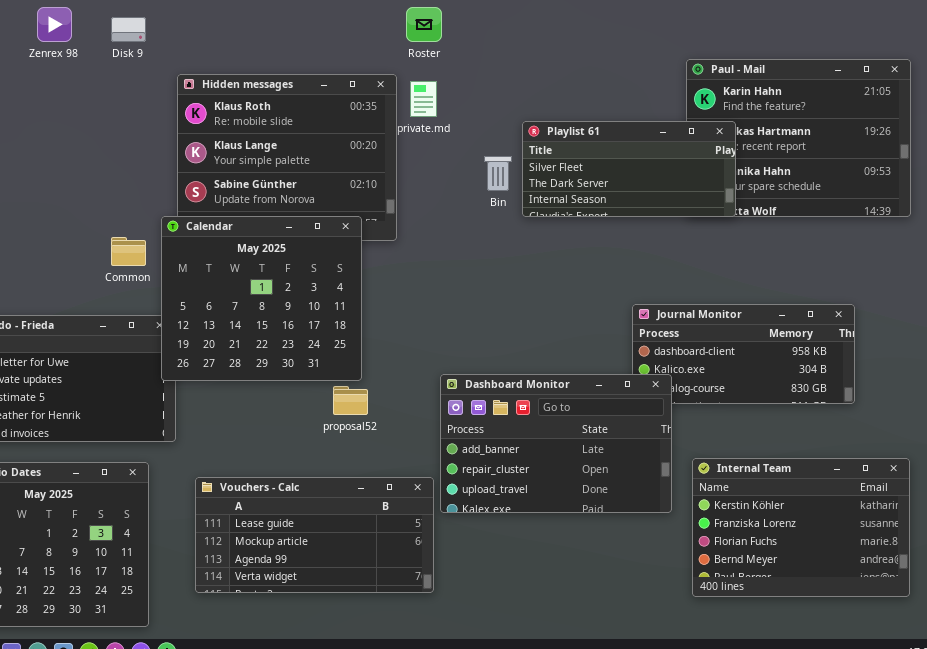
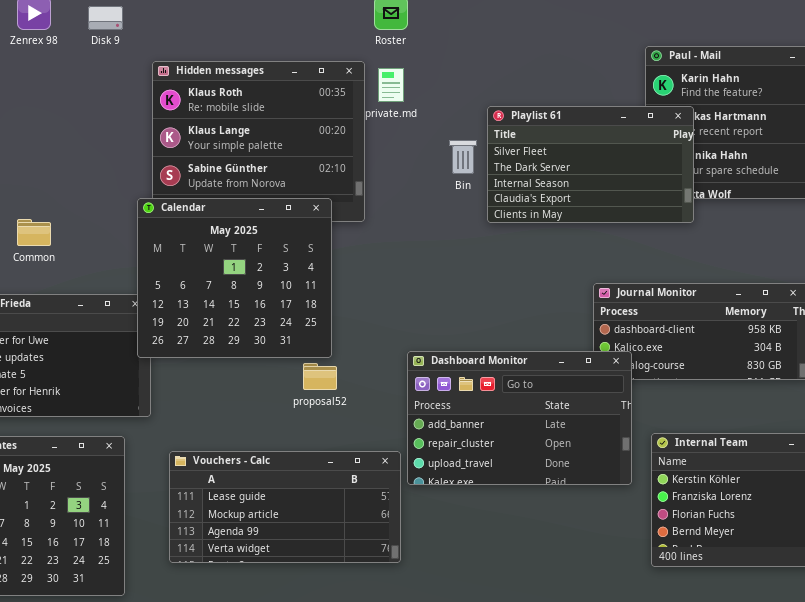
Playlist 61: [522,121,736,217] -> [487,106,694,223], resized
Common: [111,237,146,266] -> [17,219,51,246], moved

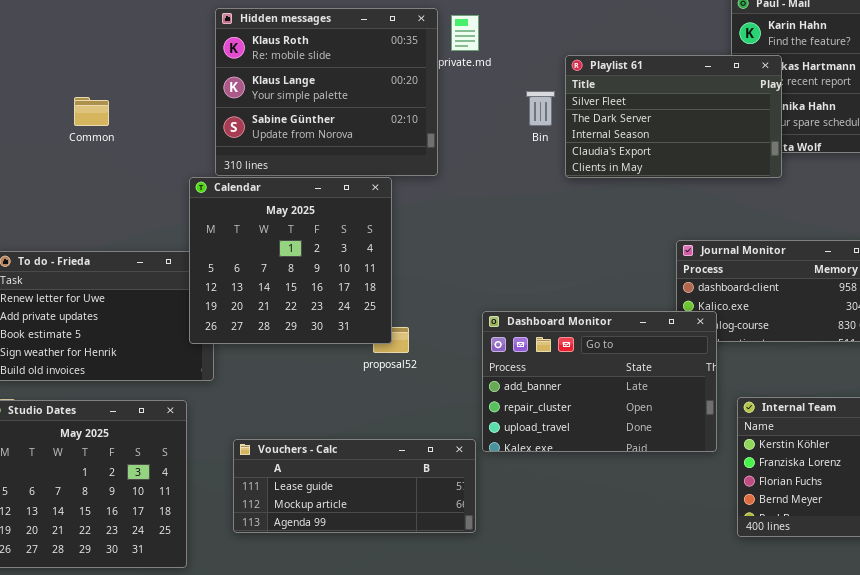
Calendar: [137,198,332,358] -> [189,177,392,344], moved
Common: [17,219,51,246] -> [74,97,109,126], moved
Vouchers - Calc: [169,451,401,563] -> [233,439,476,533], resized

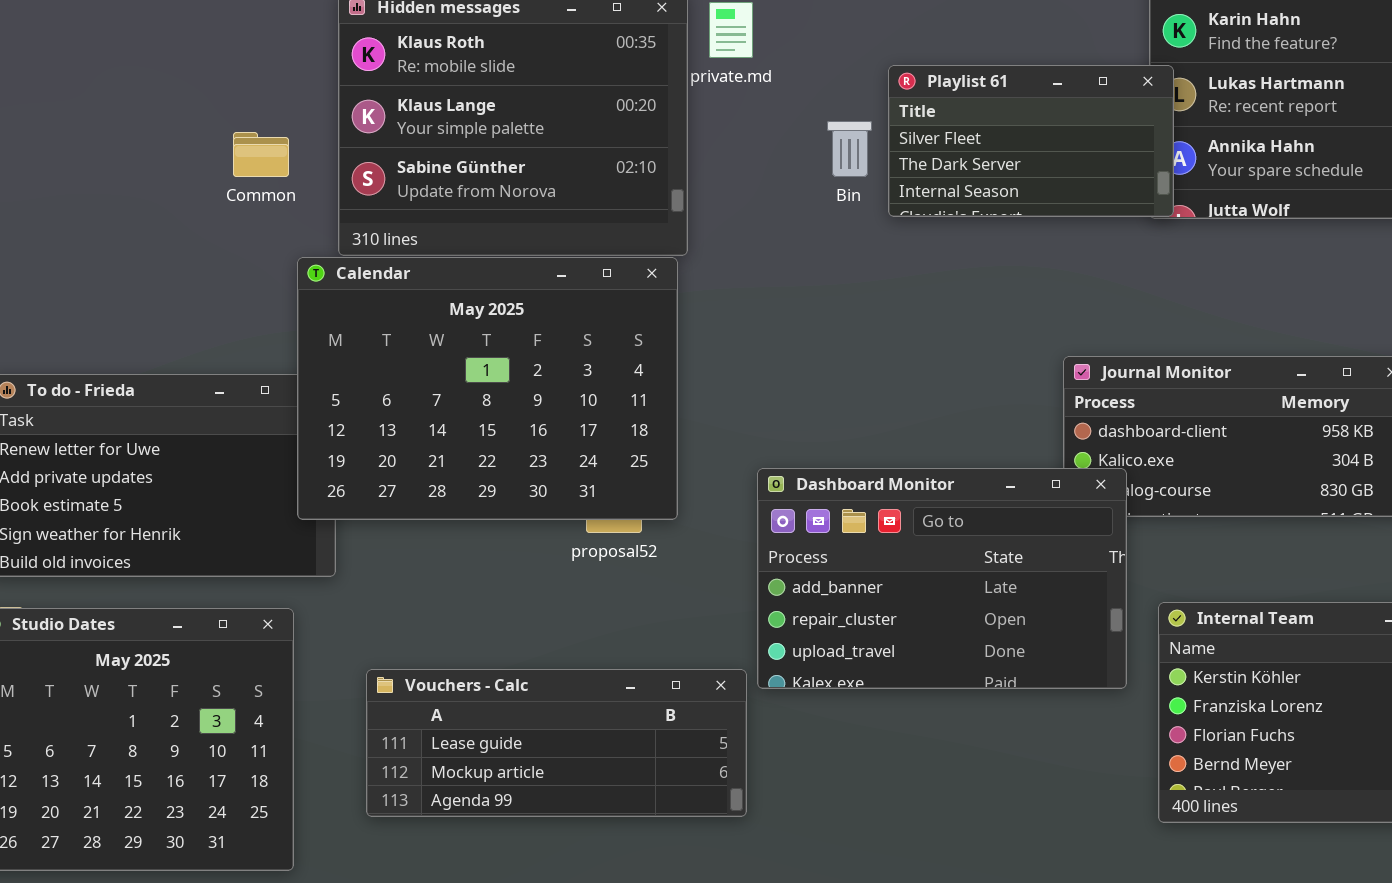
Playlist 61: [565,55,782,178] -> [888,65,1174,217], resized
Common: [74,97,109,126] -> [233,132,289,177], moved
Calendar: [189,177,392,344] -> [297,257,678,520], resized

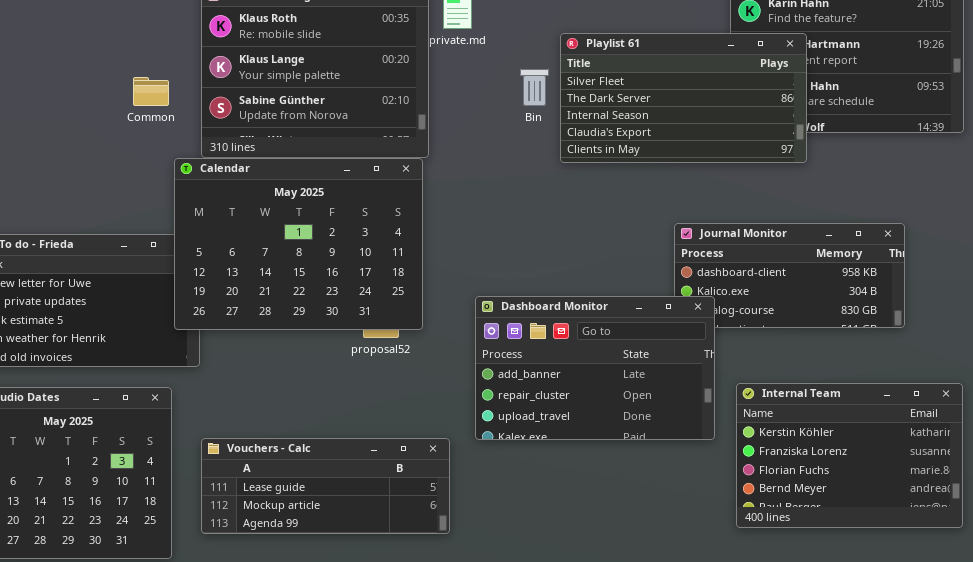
Playlist 61: [888,65,1174,217] -> [560,33,807,163], resized
Vouchers - Calc: [366,669,747,817] -> [201,438,450,534], moved

